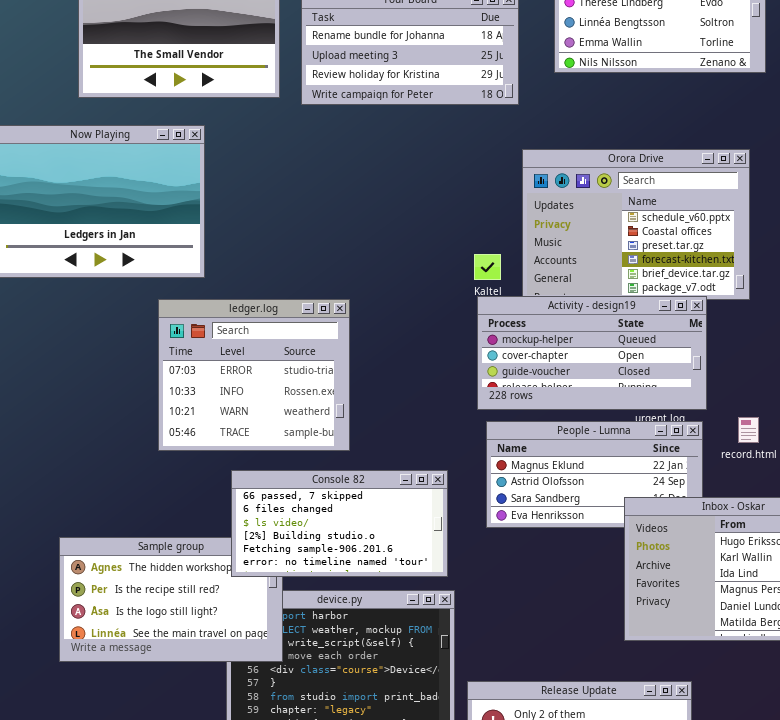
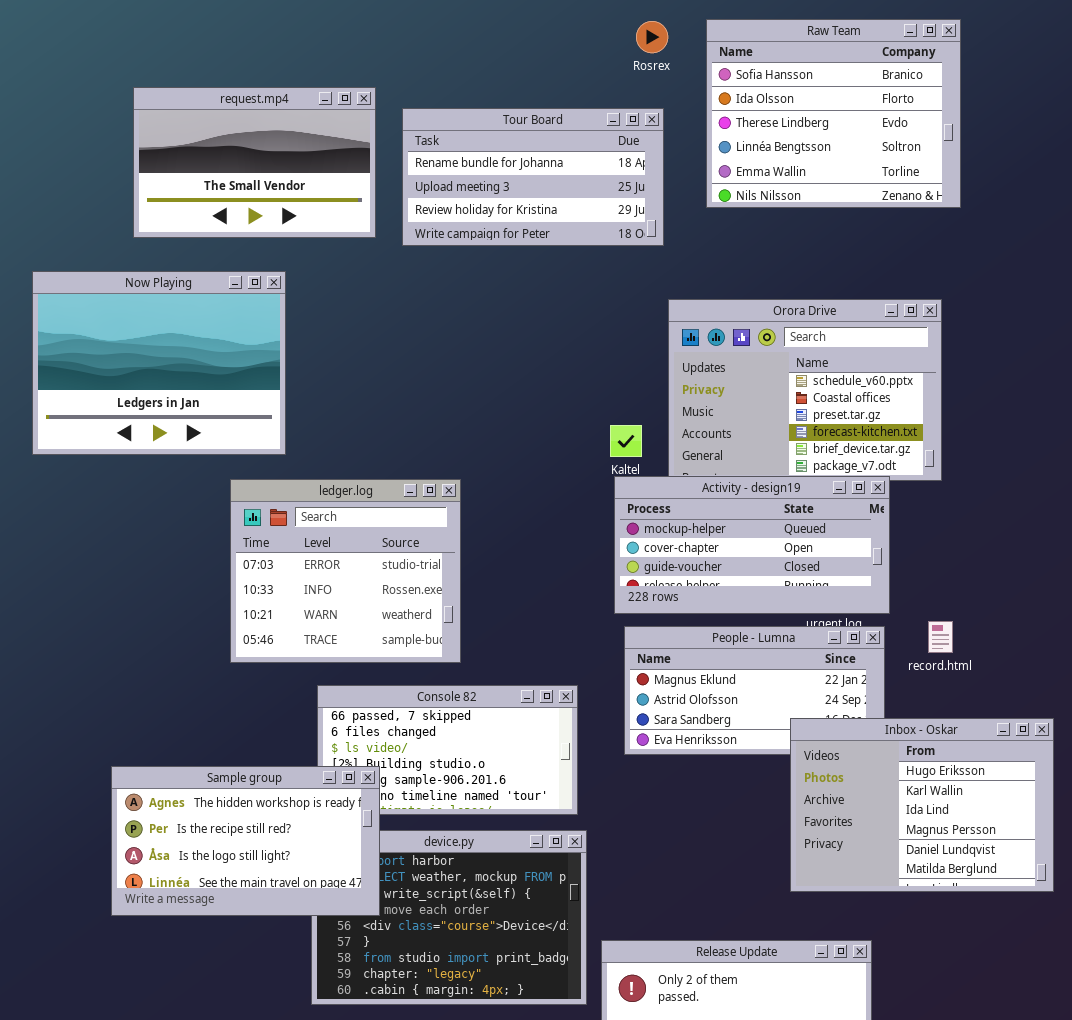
Sample group: [59,537,283,662] -> [111,766,380,916], raised

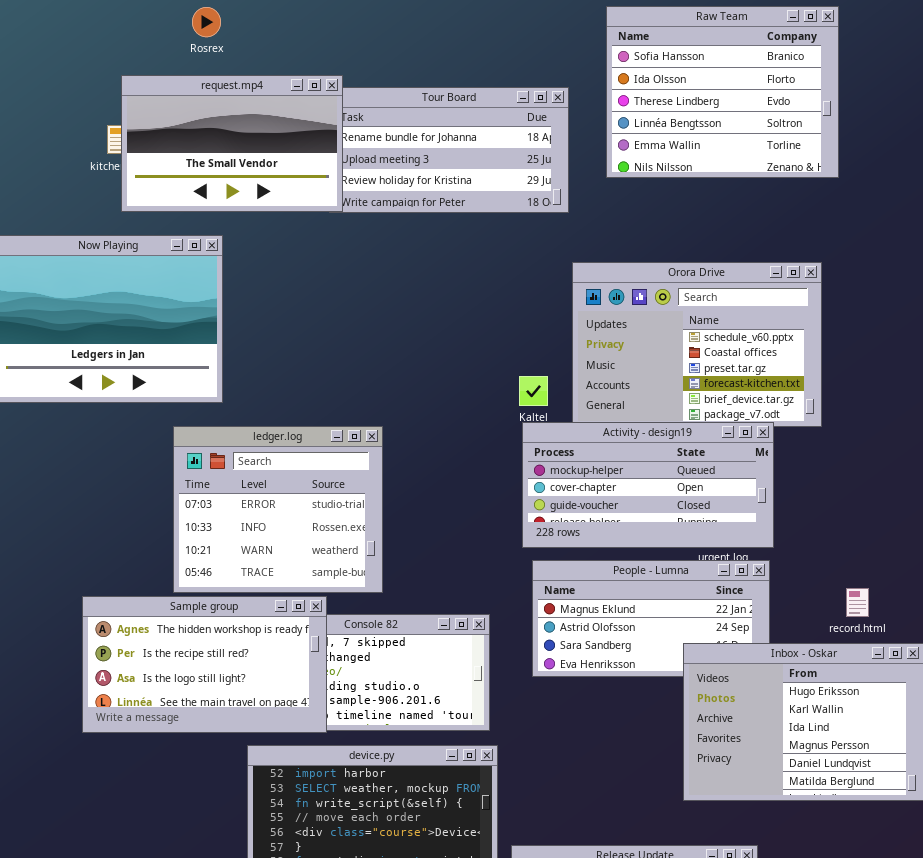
Rosrex: [636,21,668,53] -> [192,7,221,37], moved
request.mp4: [133,87,376,238] -> [121,75,343,212], moved
record.html: [928,621,953,653] -> [846,588,869,617], moved
Sample group: [111,766,380,916] -> [82,596,327,733], moved

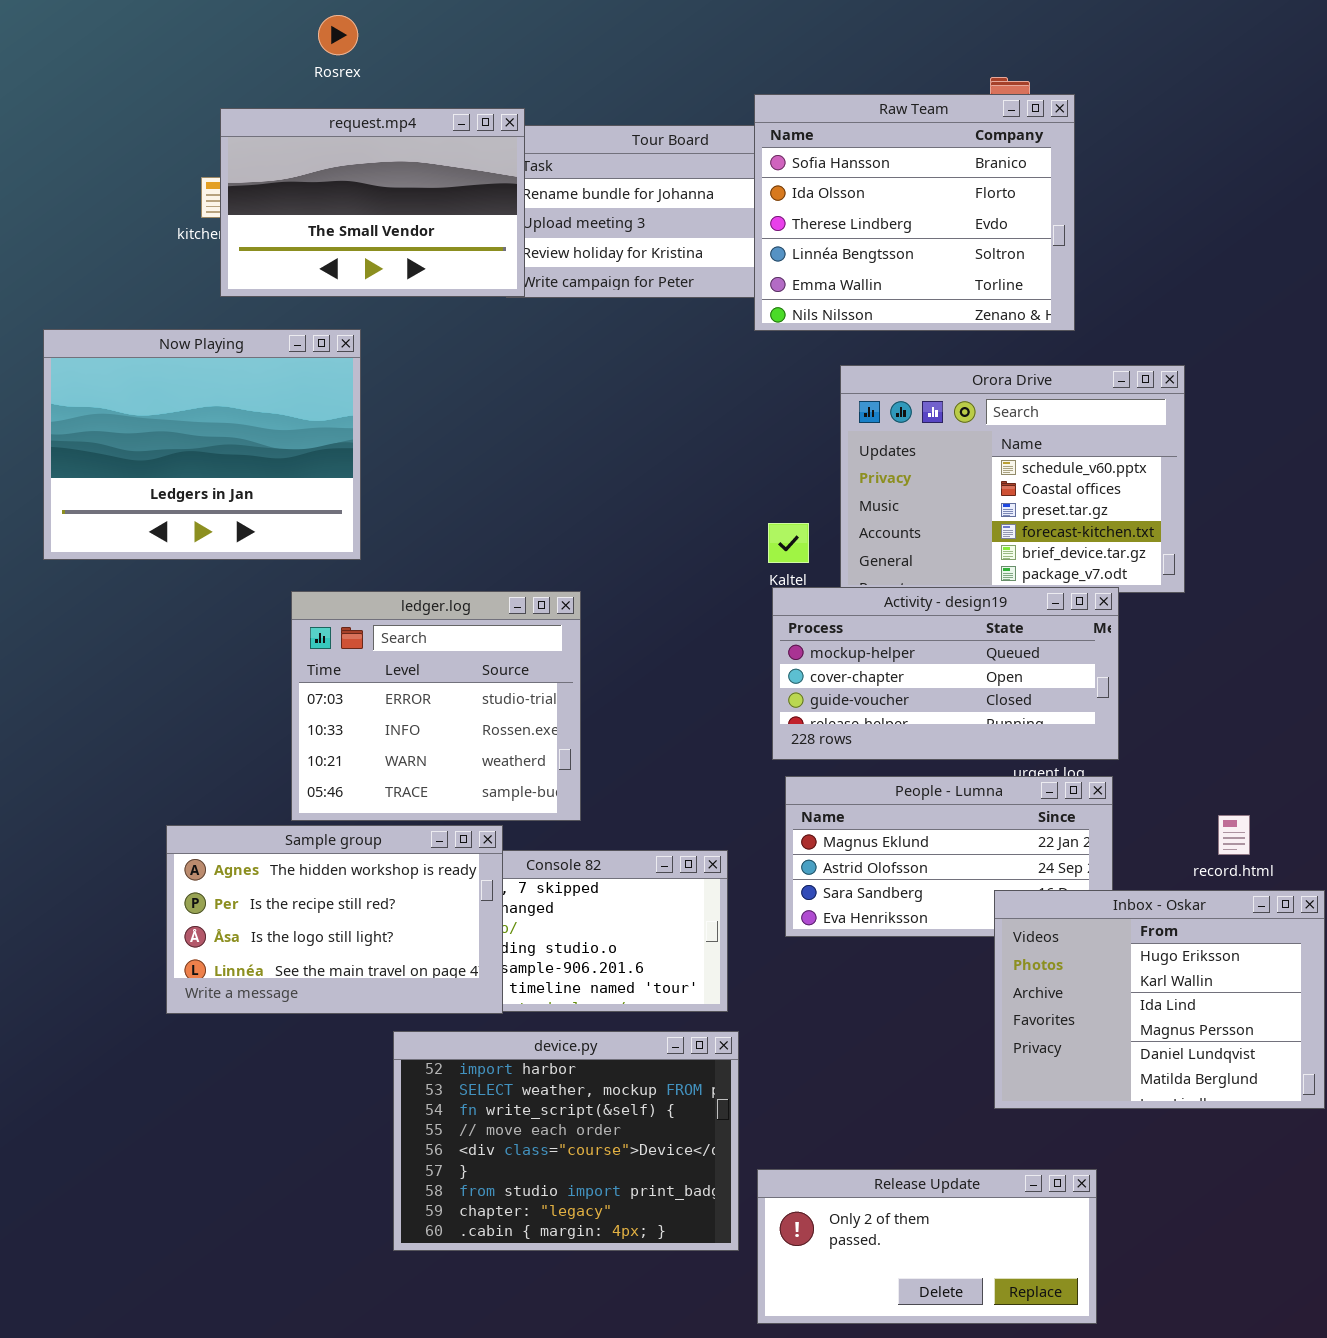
Raw Team: [606,6,839,178] -> [754,94,1075,331], moved

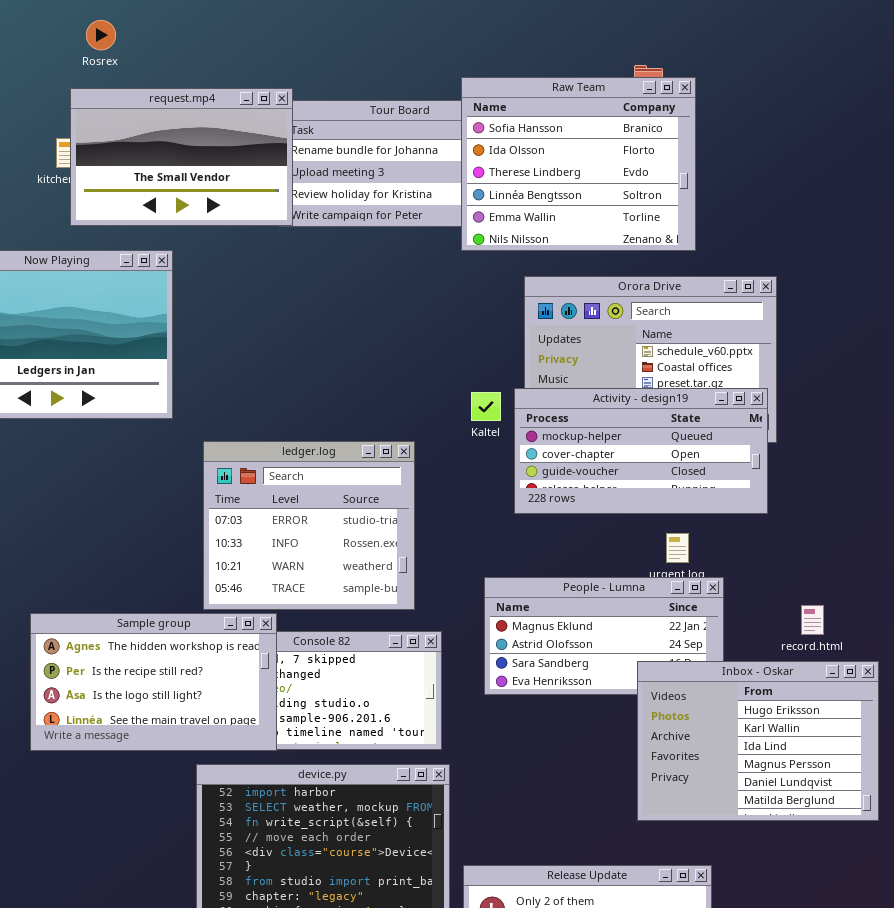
Rosrex: [318,15,358,55] -> [86,20,116,50], moved
Activity - design19: [772,587,1119,760] -> [514,388,768,514], moved
ledger.log: [291,591,581,821] -> [203,441,415,610], moved

